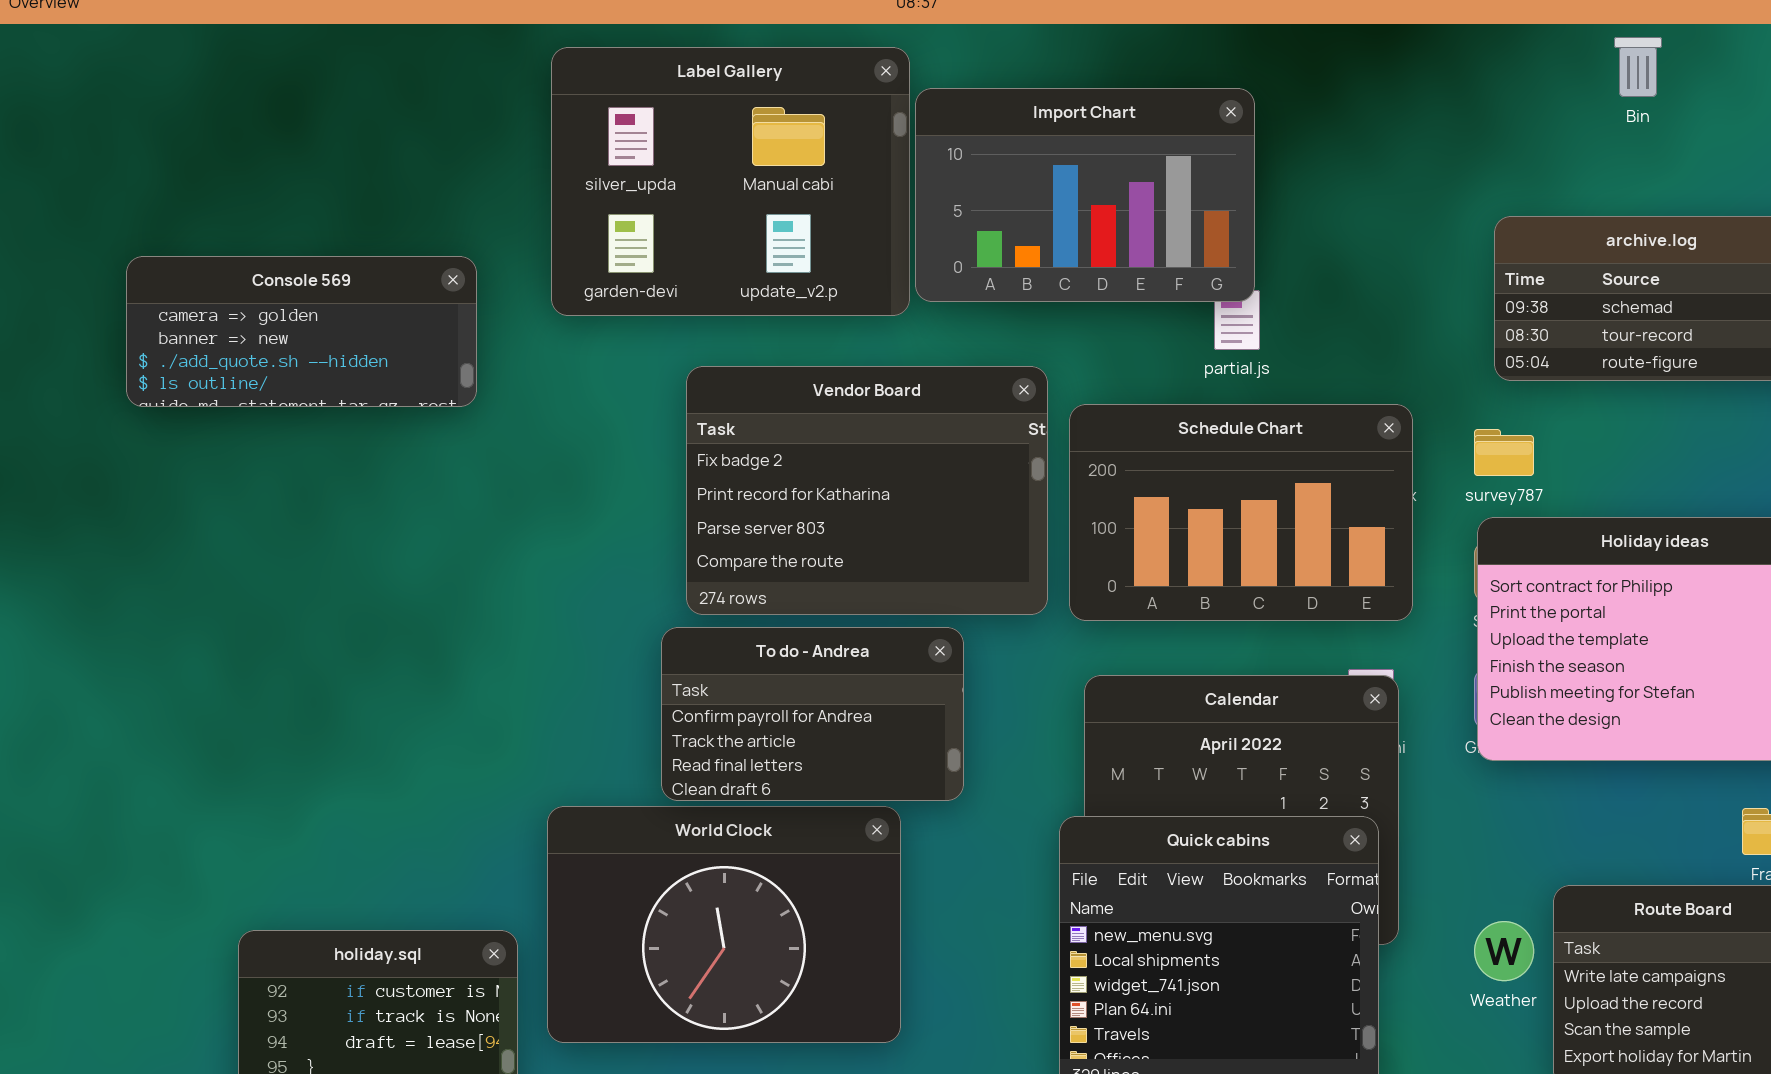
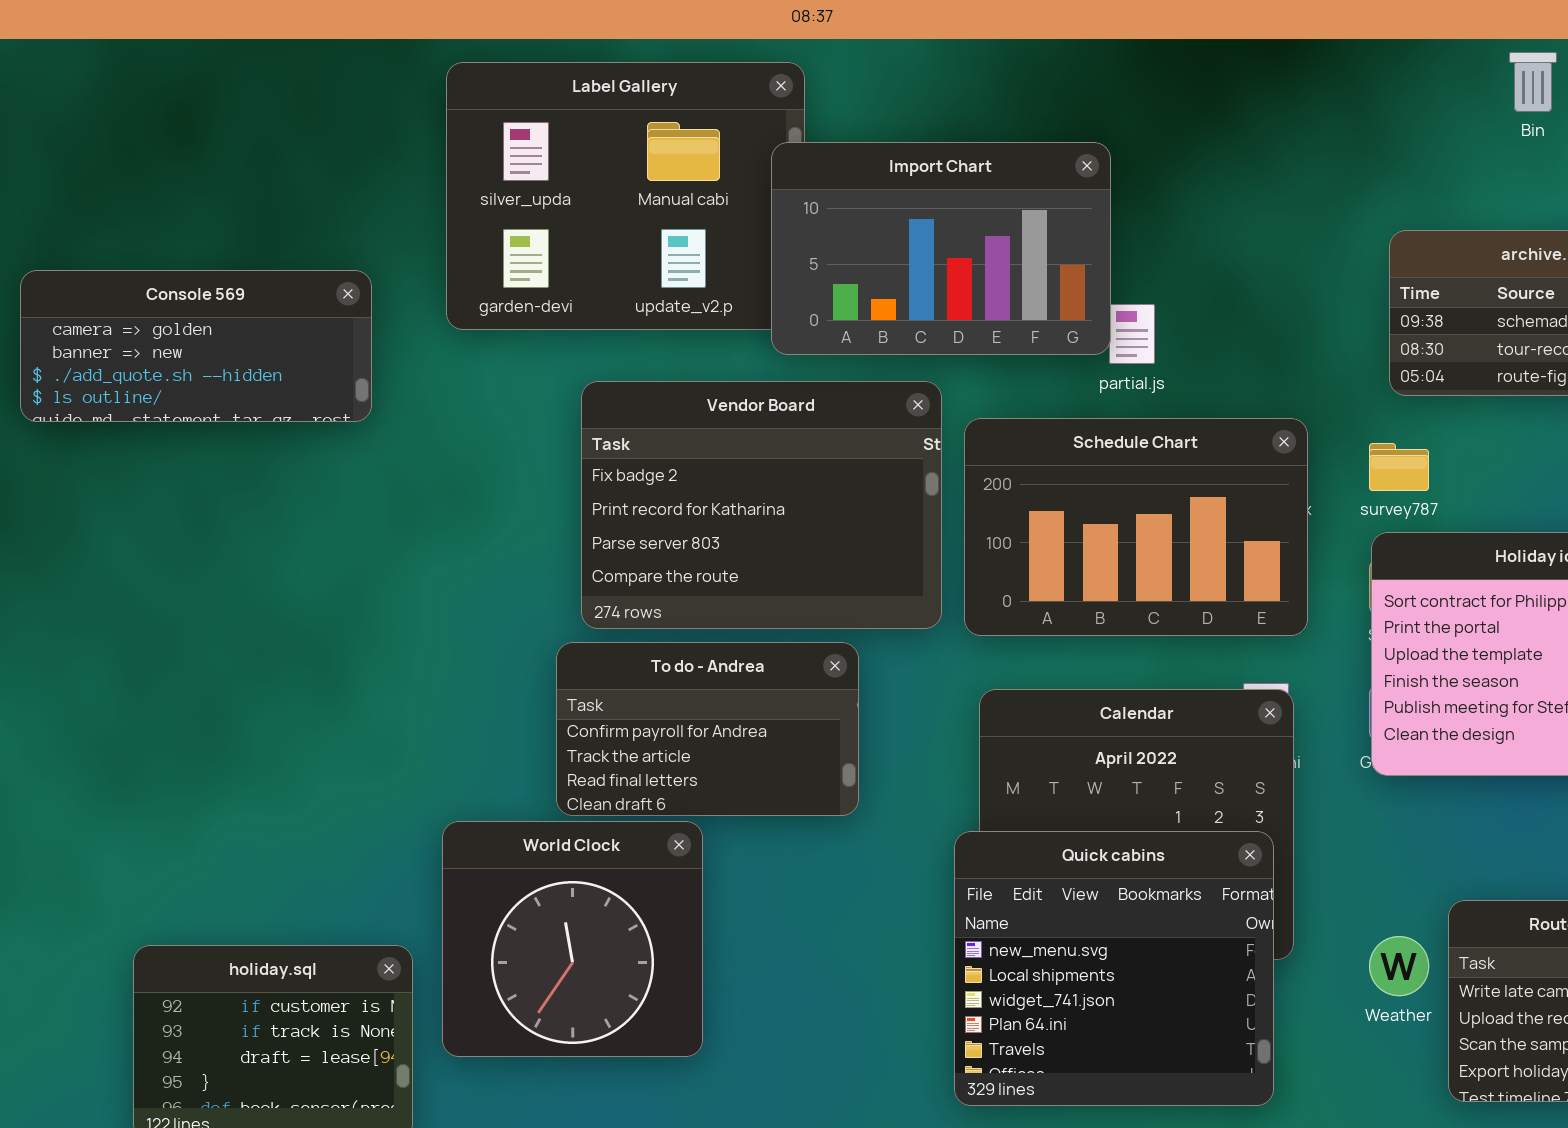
Import Chart: [915,88,1255,302] -> [771,142,1111,355], moved
World Clock: [547,806,901,1043] -> [442,821,703,1057], resized

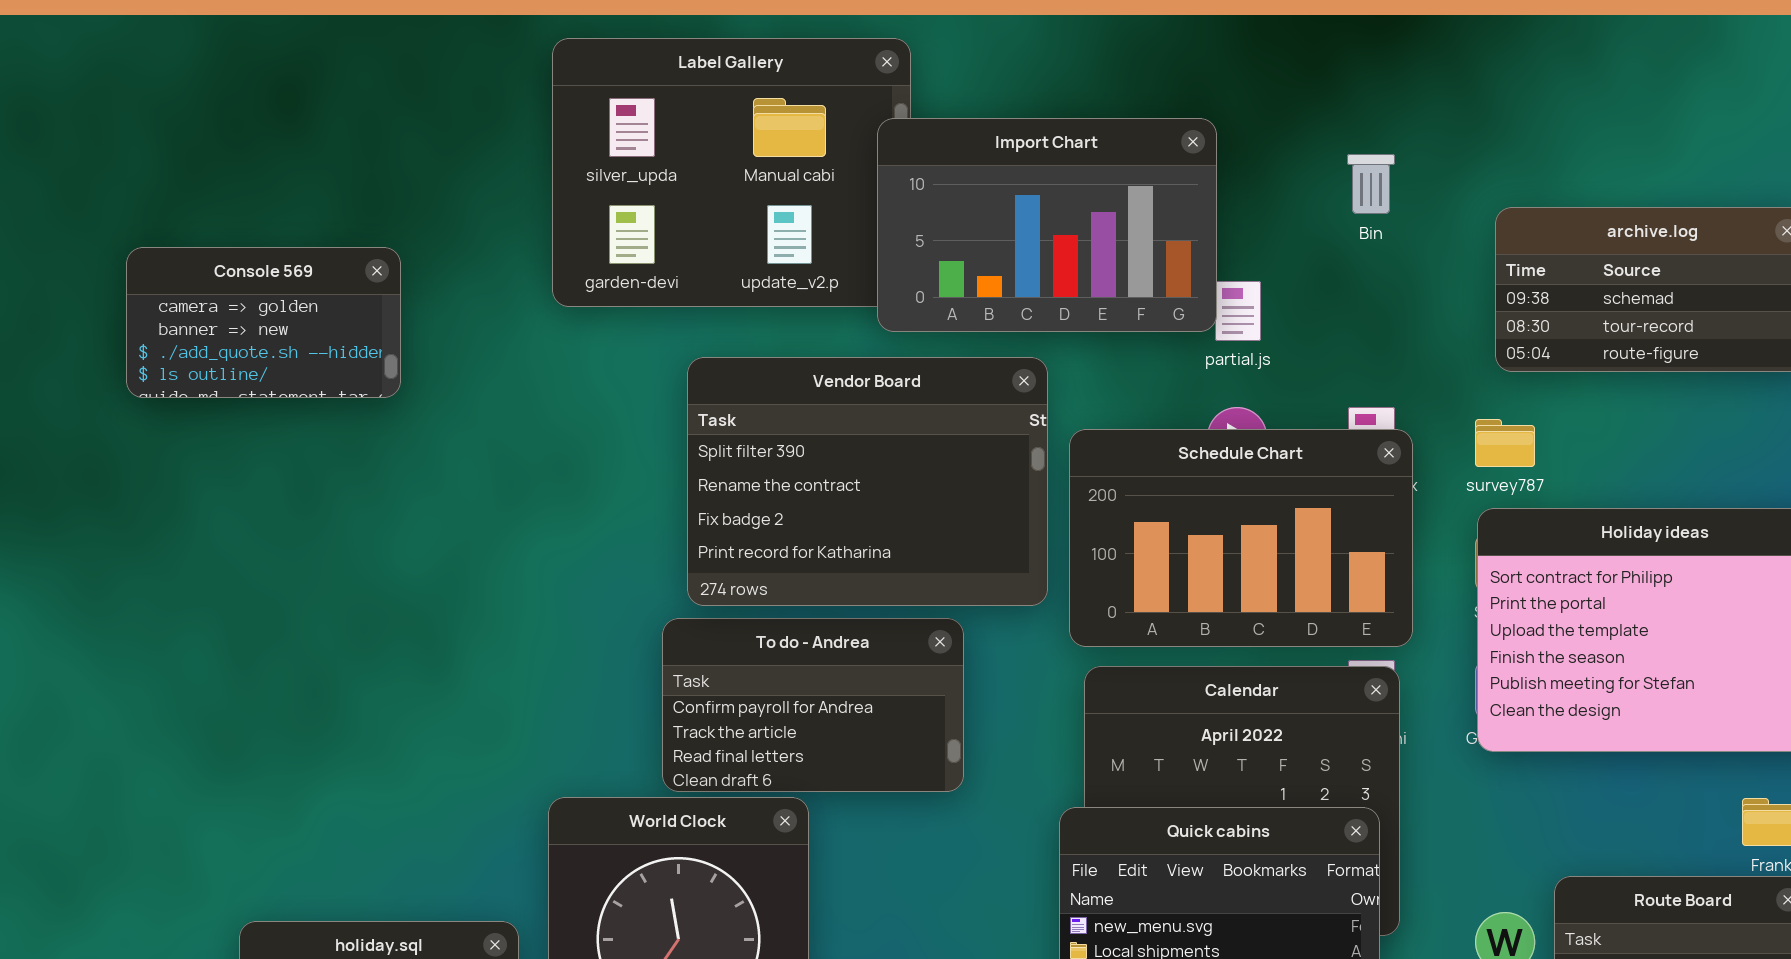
Bin: [1509,52,1557,112] -> [1347,154,1395,214], moved
Console 569: [20,270,372,422] -> [126,247,401,398], resized
Vendor Board: [581,381,942,629] -> [687,357,1048,606], scrolled up 2 rows
Schedule Chart: [964,418,1308,636] -> [1069,429,1413,647], moved

